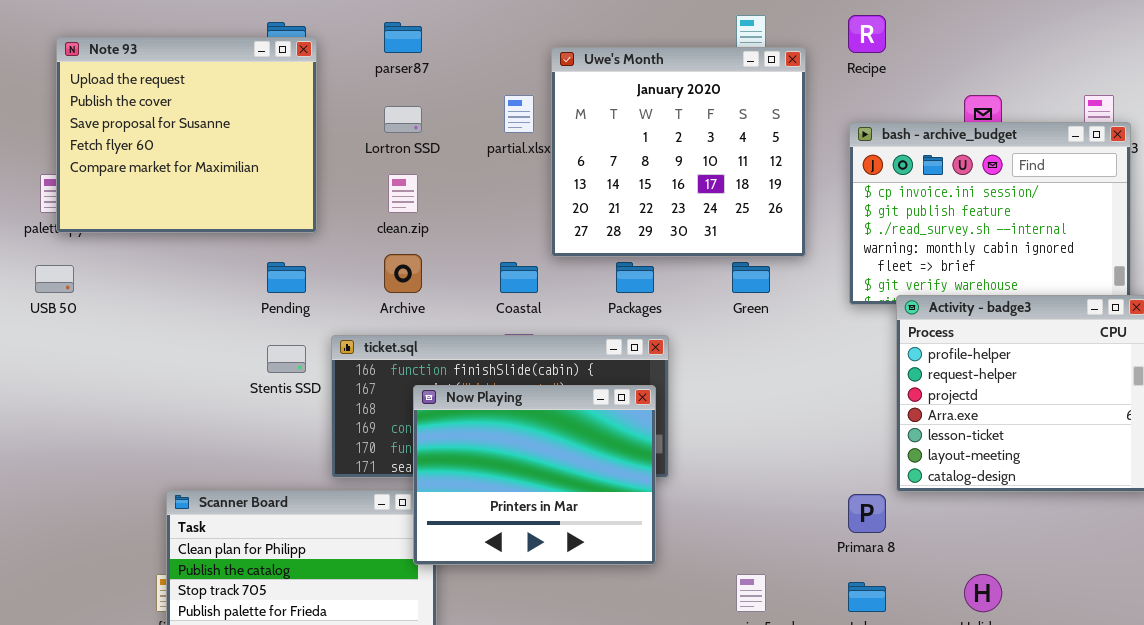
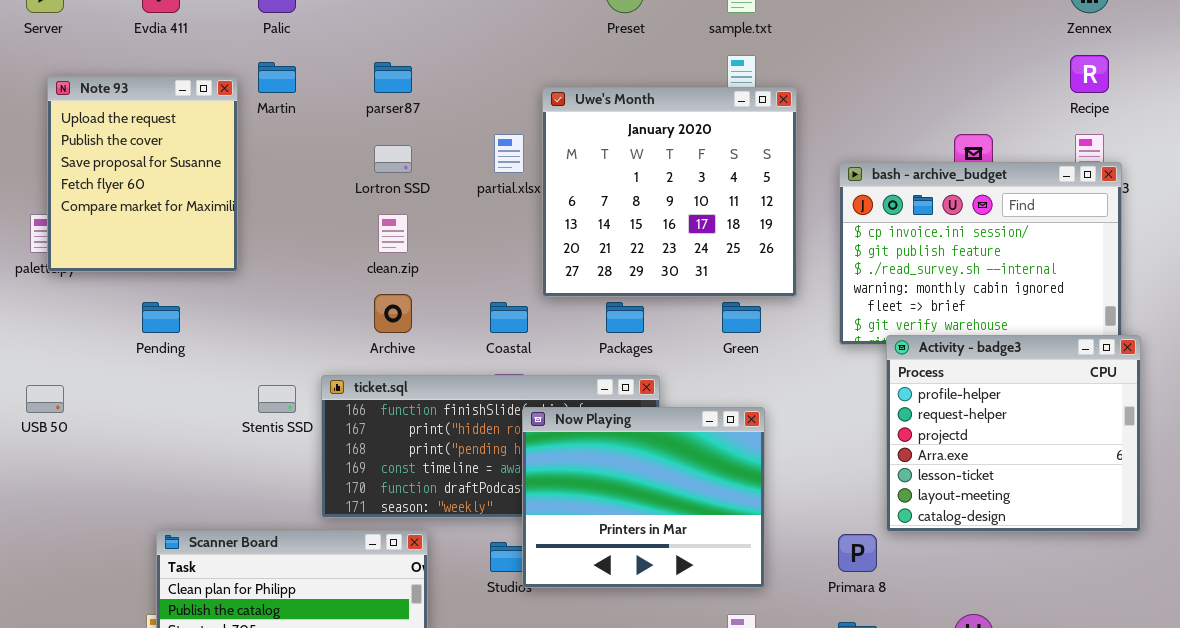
Recipe: [848,15,886,53] -> [1070,55,1109,93], moved
Note 93: [56,37,317,233] -> [47,76,238,272], resized
Pending: [267,262,306,293] -> [142,302,180,333], moved
USB 50: [35,265,74,293] -> [26,385,64,413], moved
Now Playing: [413,385,656,565] -> [522,407,765,588], moved

